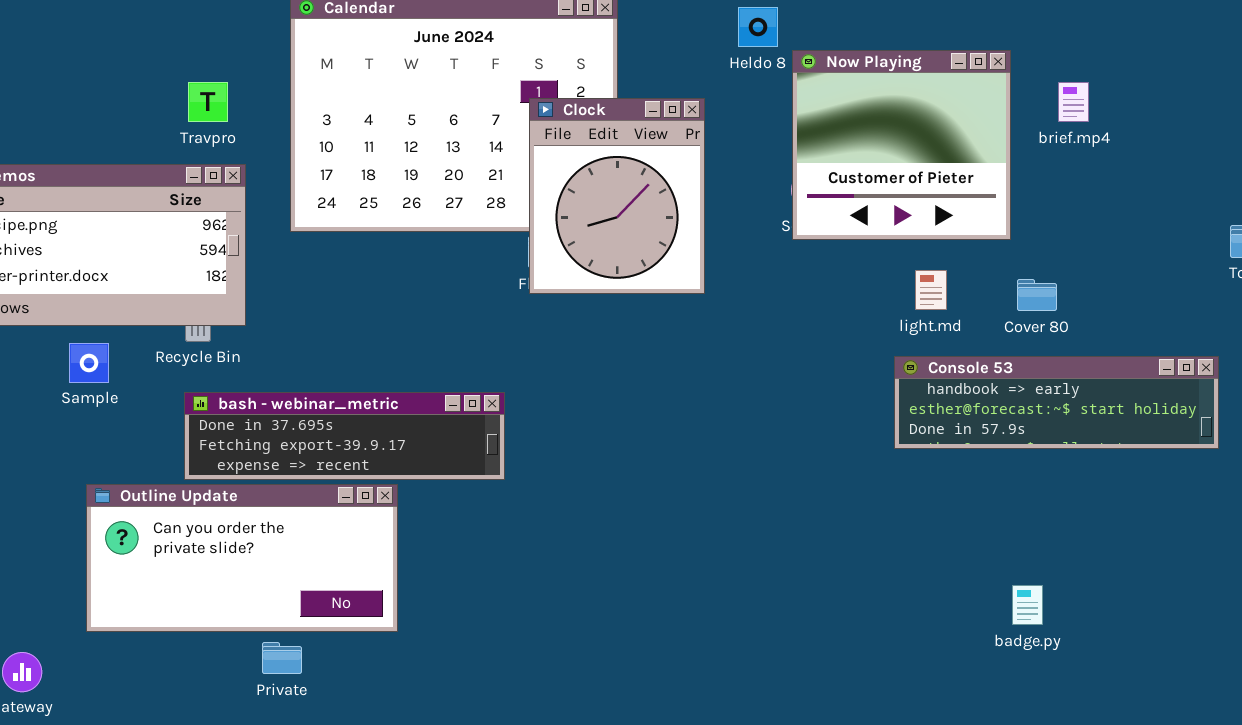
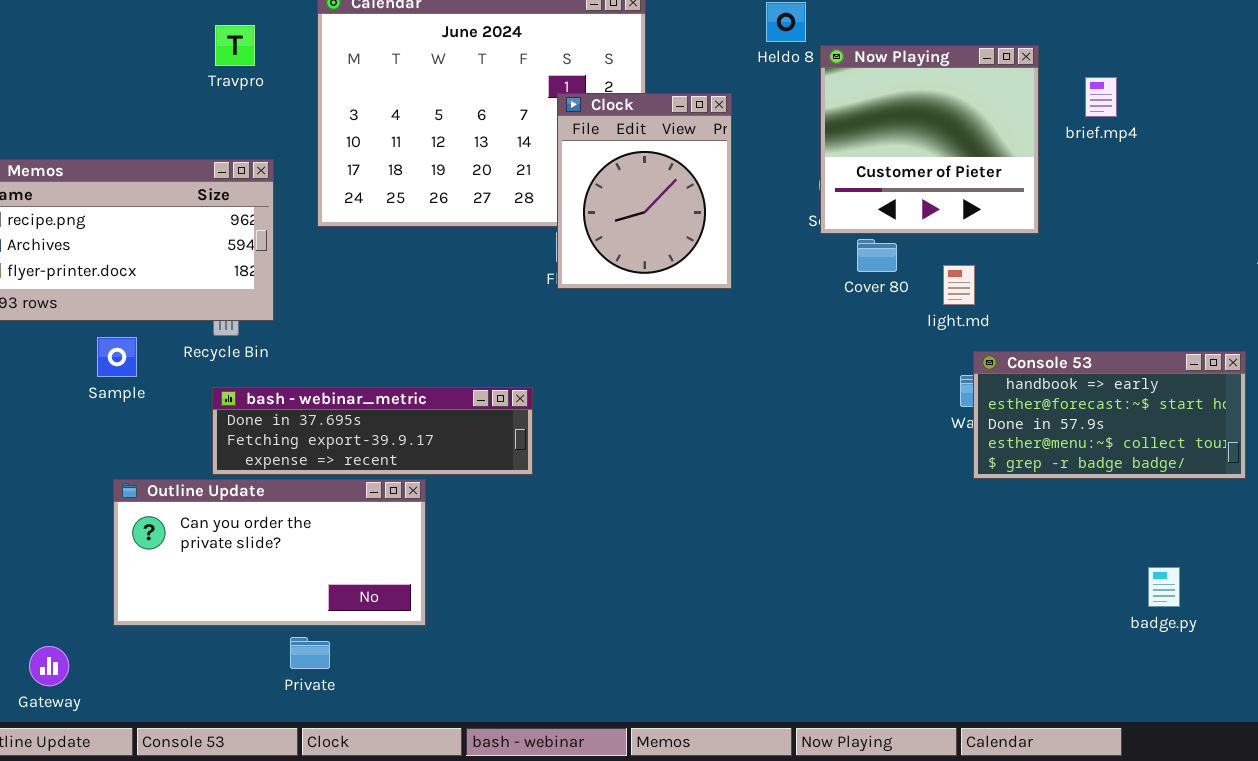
Travpro: [188,82,228,122] -> [215,25,255,66], moved
Cover 80: [1017,279,1057,311] -> [857,239,897,272], moved
Console 53: [894,356,1219,449] -> [973,351,1246,479], resized
badge.py: [1012,585,1043,625] -> [1148,567,1180,607], moved

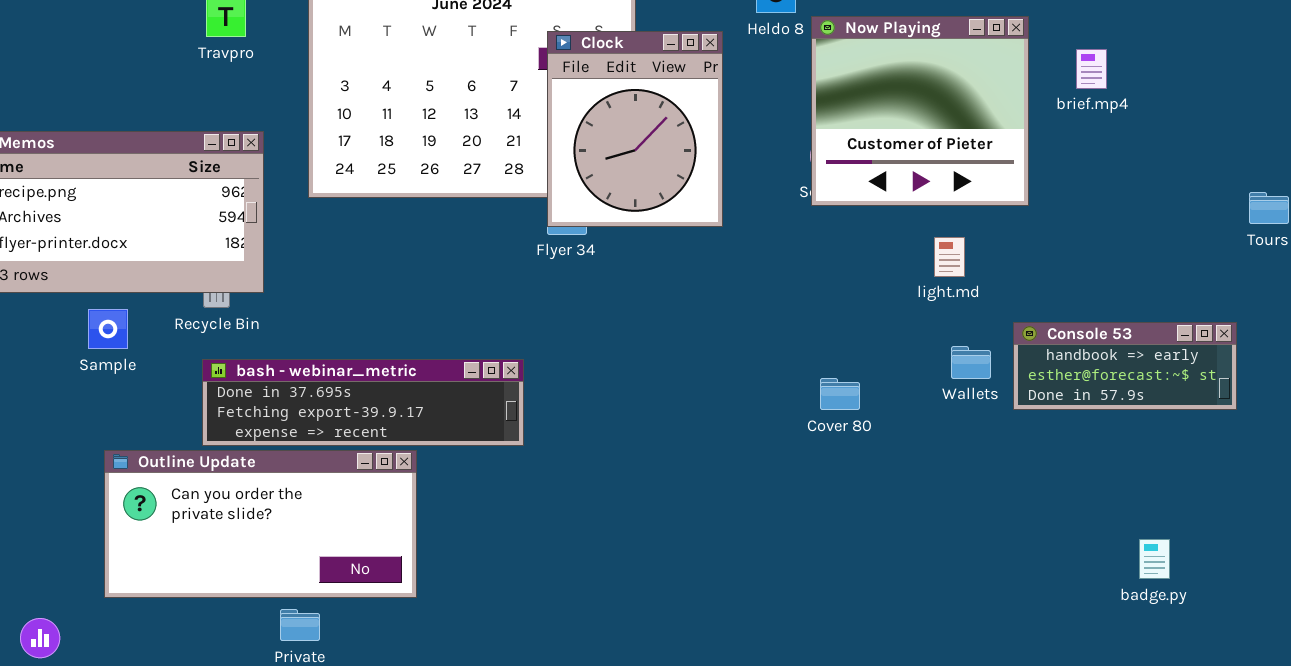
Clock: [557,93,732,289] -> [547,31,723,227], moved
Cover 80: [857,239,897,272] -> [820,378,860,410], moved
Console 53: [973,351,1246,479] -> [1013,322,1237,410], resized

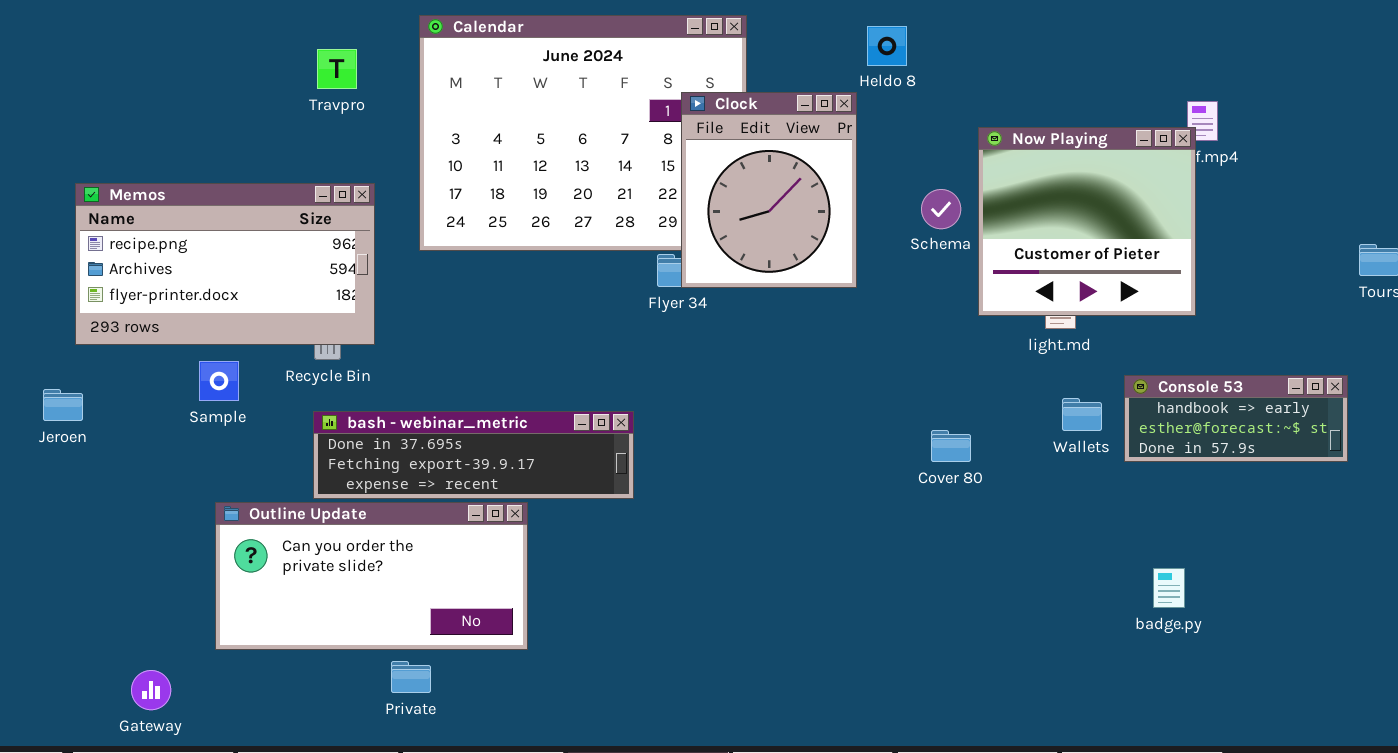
Now Playing: [811,16,1029,206] -> [978,127,1196,316], moved
Clock: [547,31,723,227] -> [681,92,857,288], moved
badge.py: [1139,539,1170,579] -> [1153,568,1185,608], moved

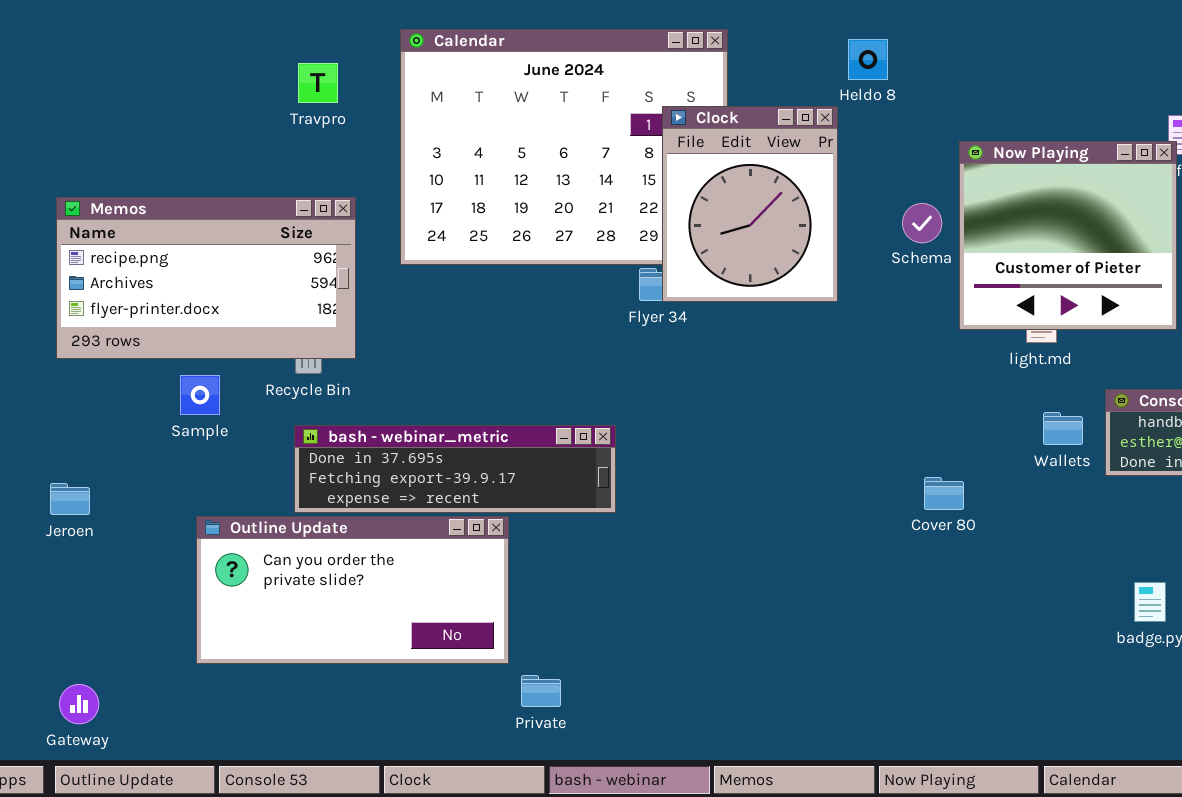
Jeroen: [43,389,83,421] -> [50,483,90,515], moved
Cover 80: [931,430,971,462] -> [924,477,964,510], moved
Private: [391,661,431,693] -> [521,675,561,707], moved
Gateway: [131,670,171,710] -> [59,684,99,724], moved

